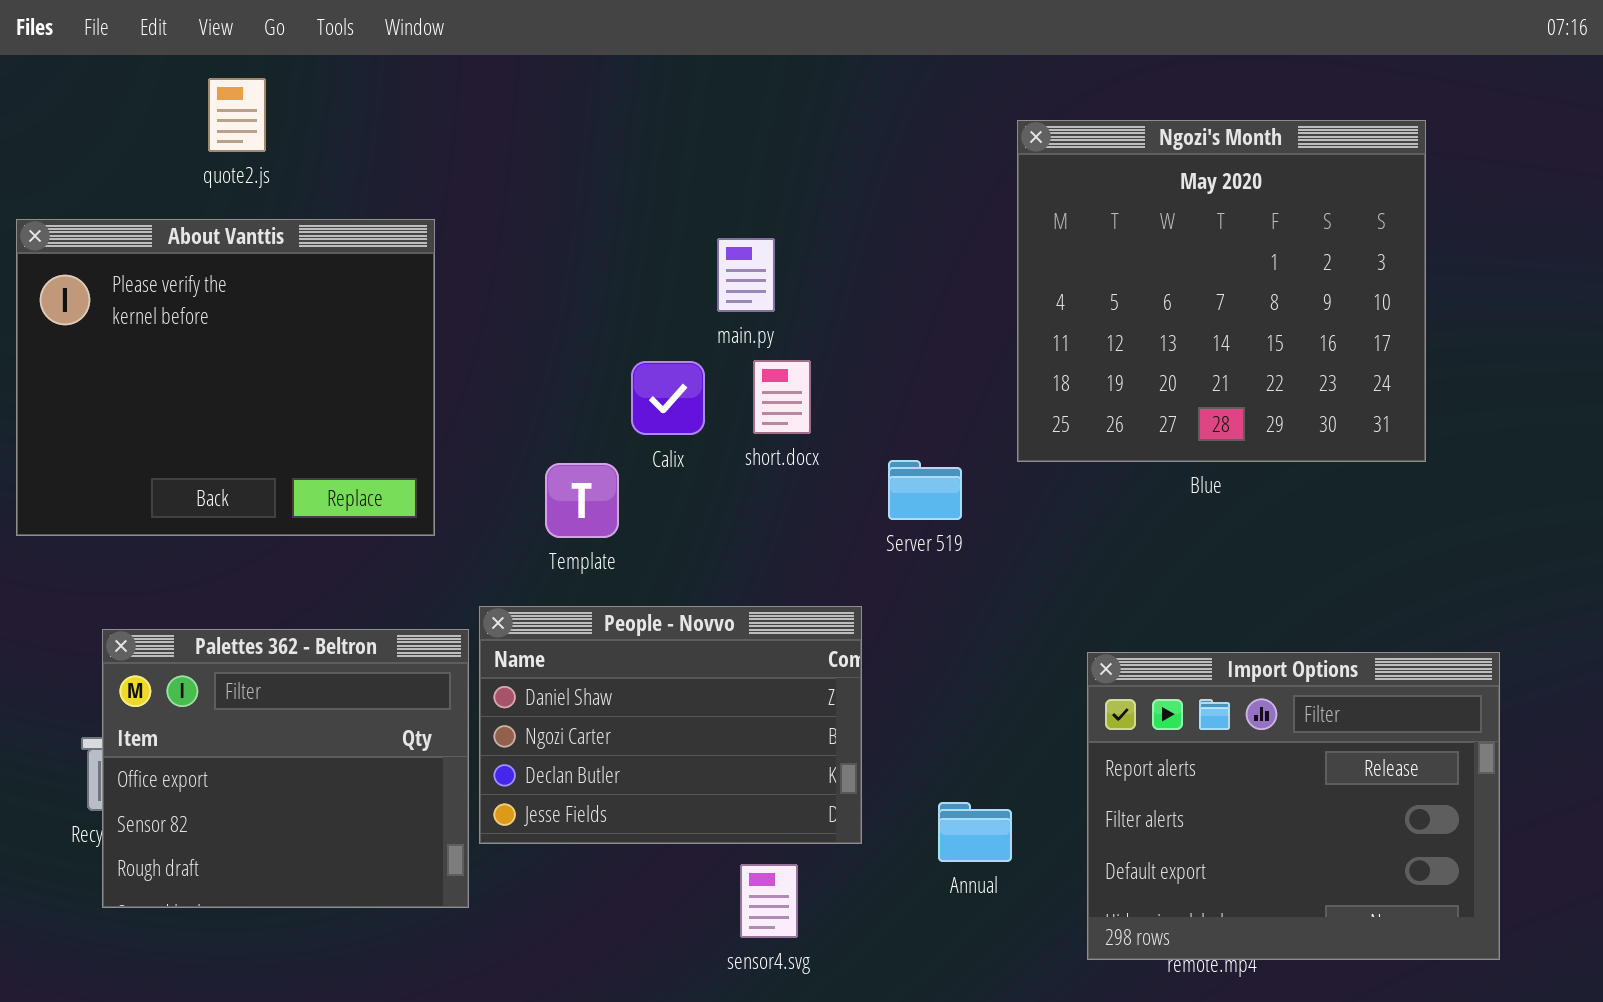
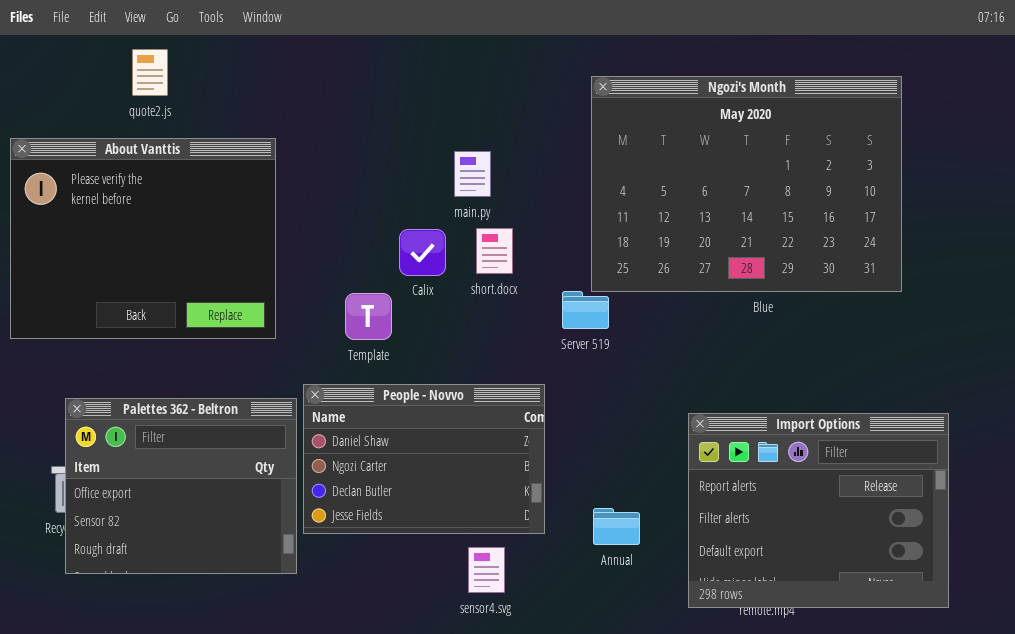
Ngozi's Month: [1017,120,1426,462] -> [591,76,902,292], resized

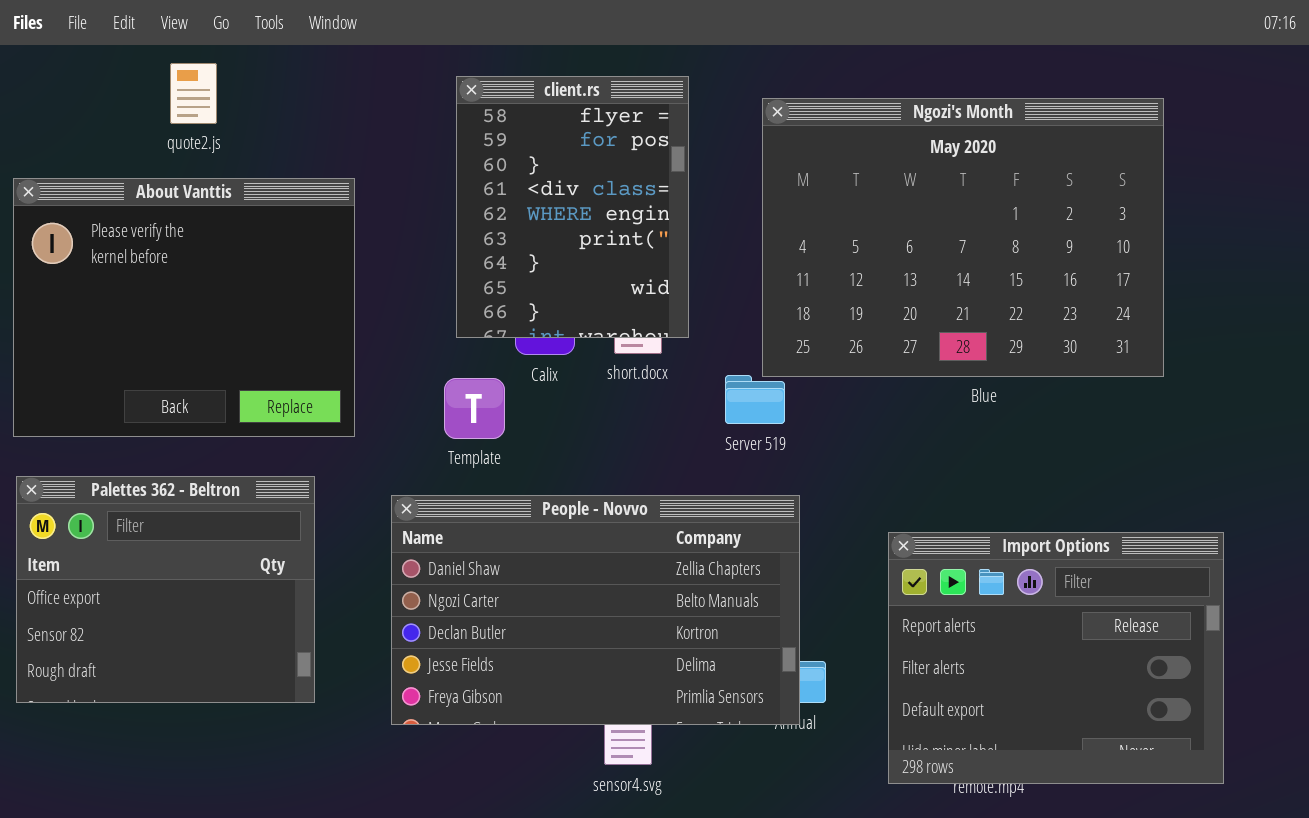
client.rs: none -> [456,76,689,338], opened
People - Novvo: [303,384,545,534] -> [391,495,800,725], resized
Palettes 362 - Beltron: [65,398,297,574] -> [16,476,315,703], moved

